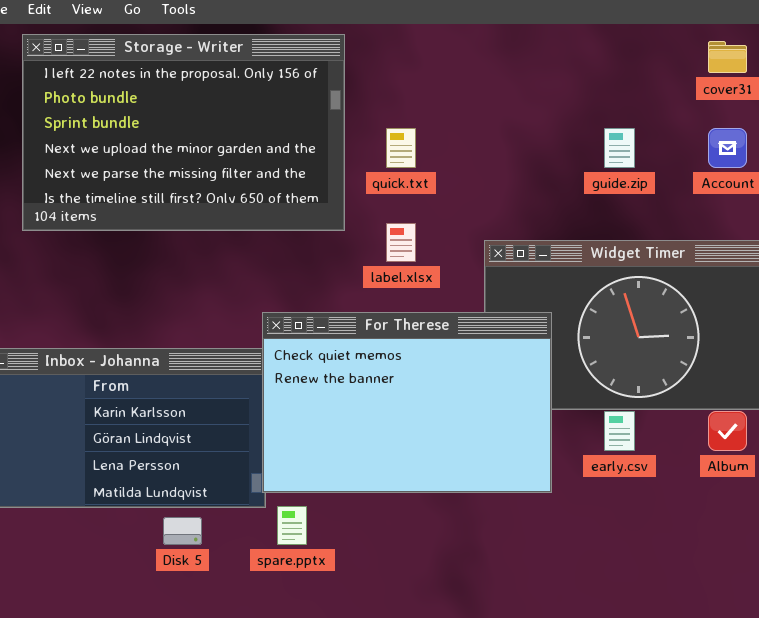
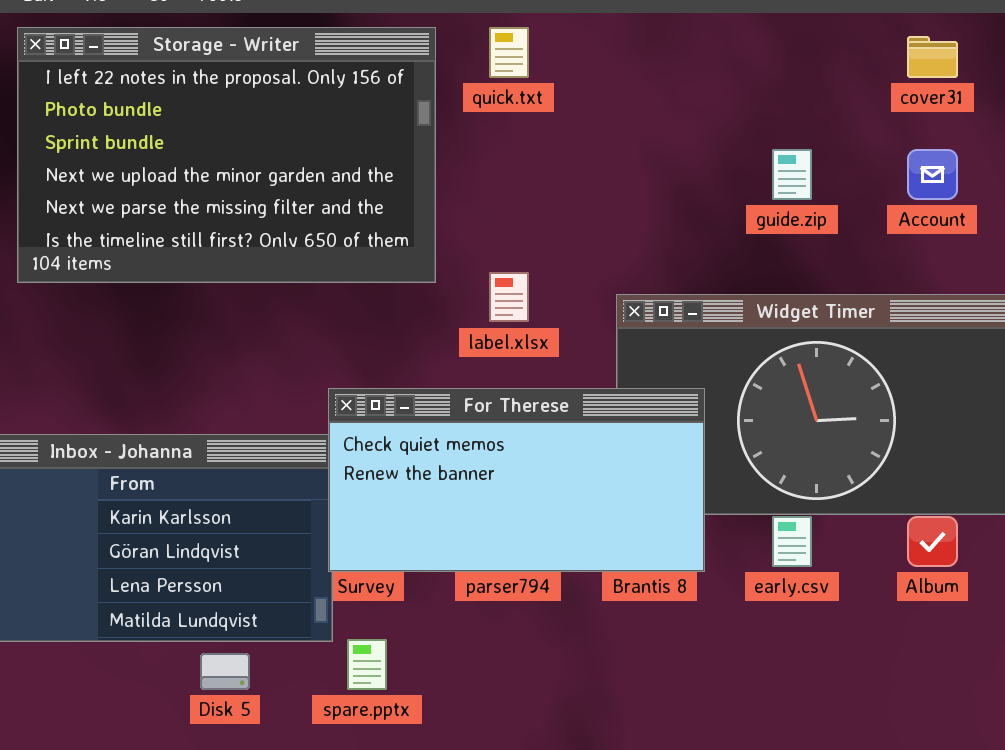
quick.txt: [386,128,416,168] -> [489,27,529,78], moved
For Therese: [262,312,552,493] -> [328,388,705,572], resized

